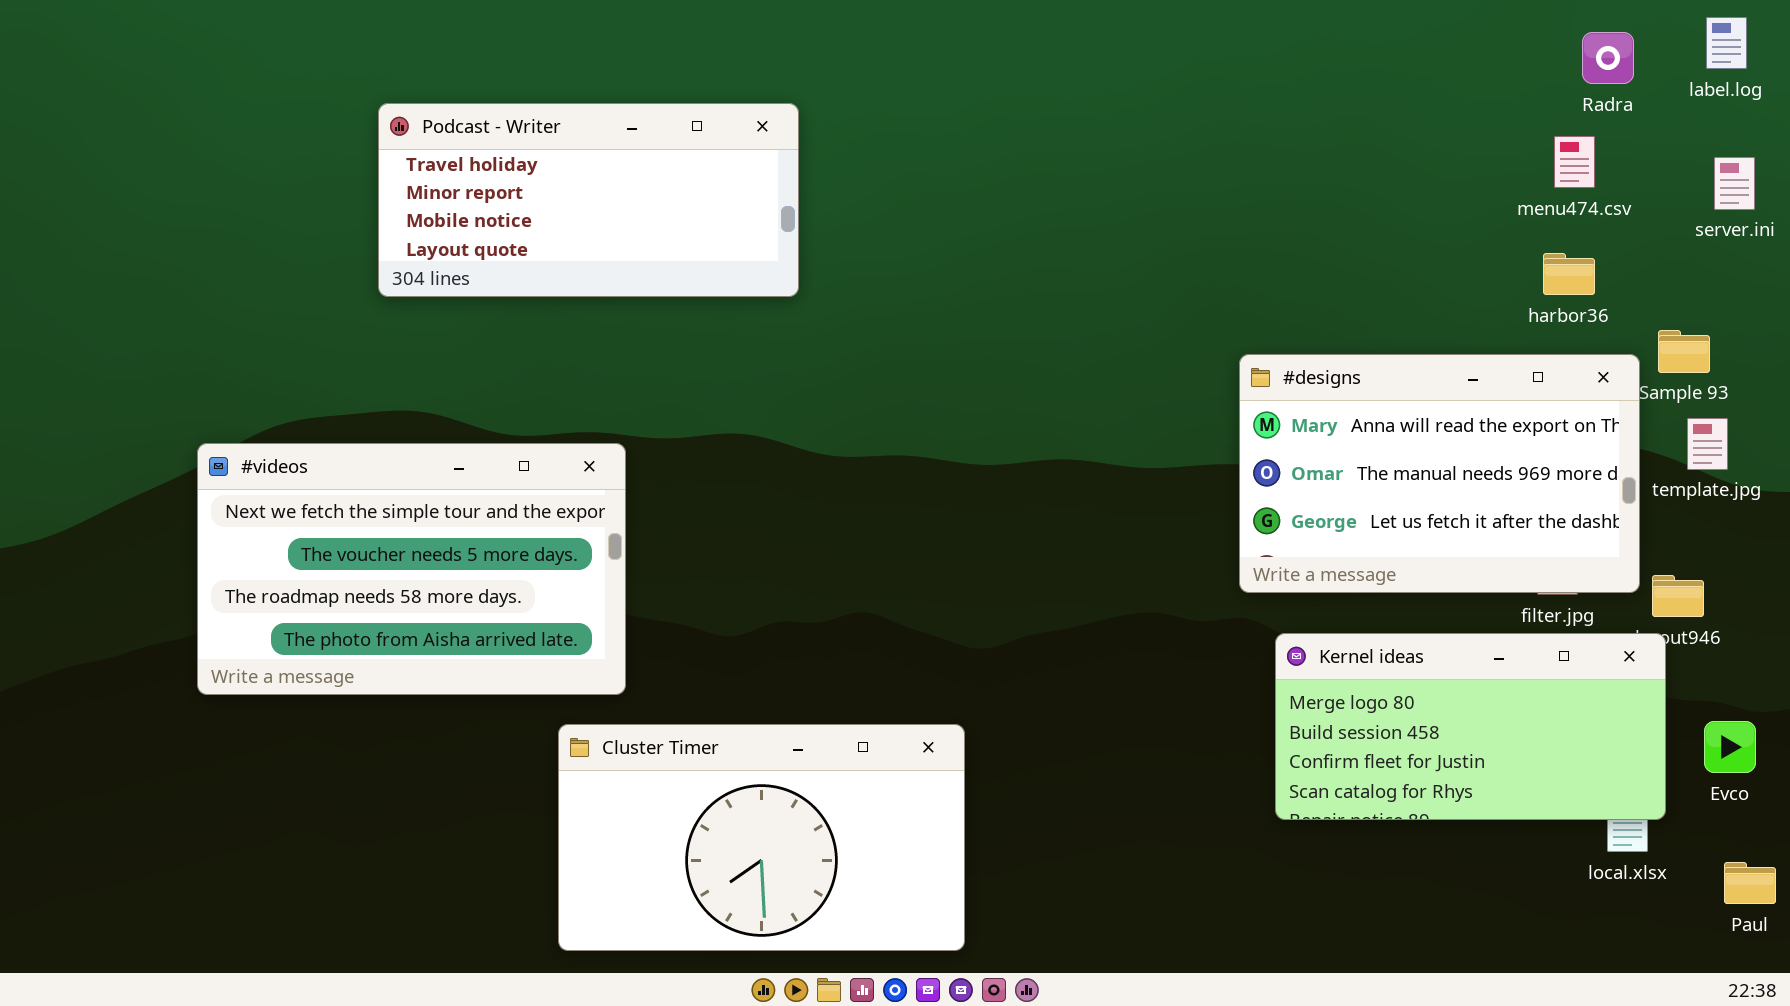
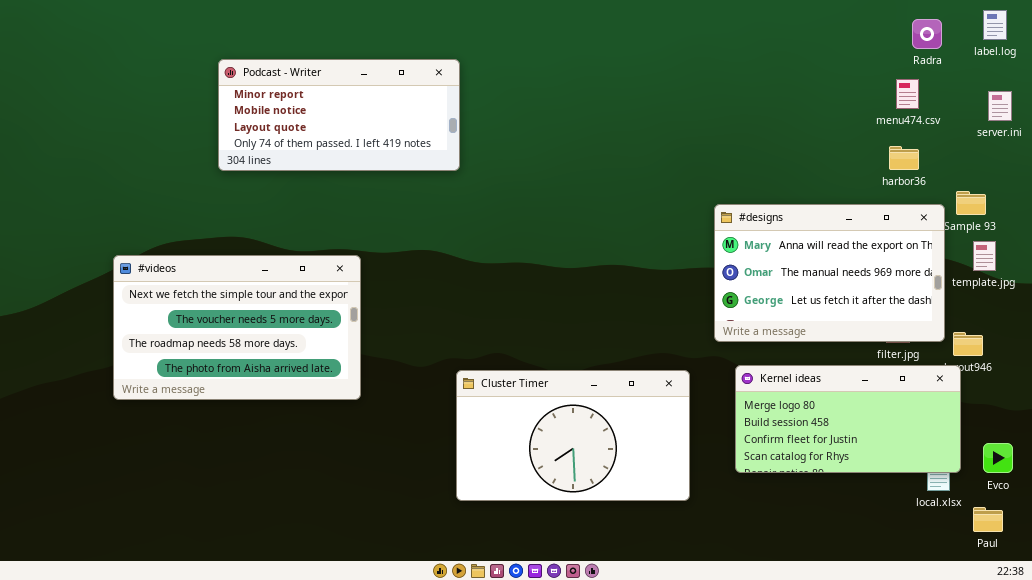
Podcast - Writer: [378,103,799,297] -> [218,59,460,171], scrolled down 1 row
Evco: [1704,721,1756,773] -> [983,443,1013,473], moved
Cluster Timer: [558,724,965,951] -> [456,370,690,501], moved
Paul: [1724,862,1776,904] -> [973,507,1003,532], moved

